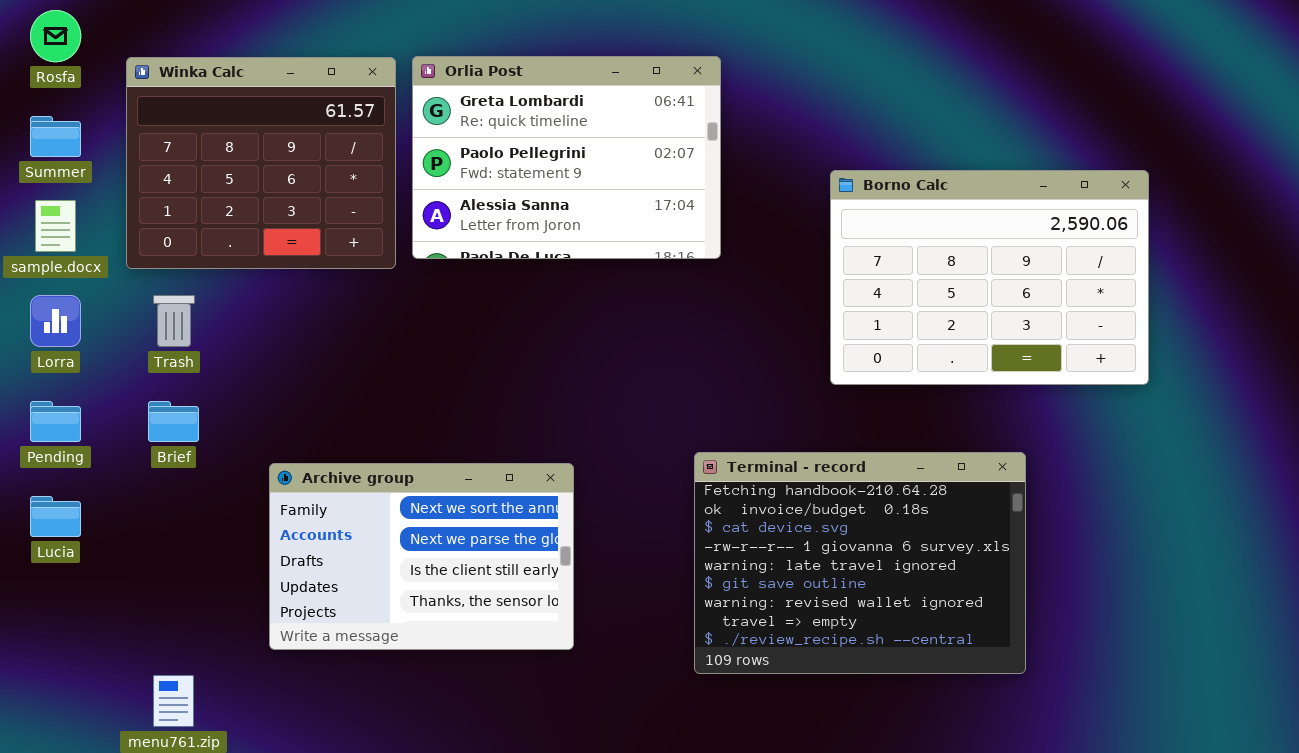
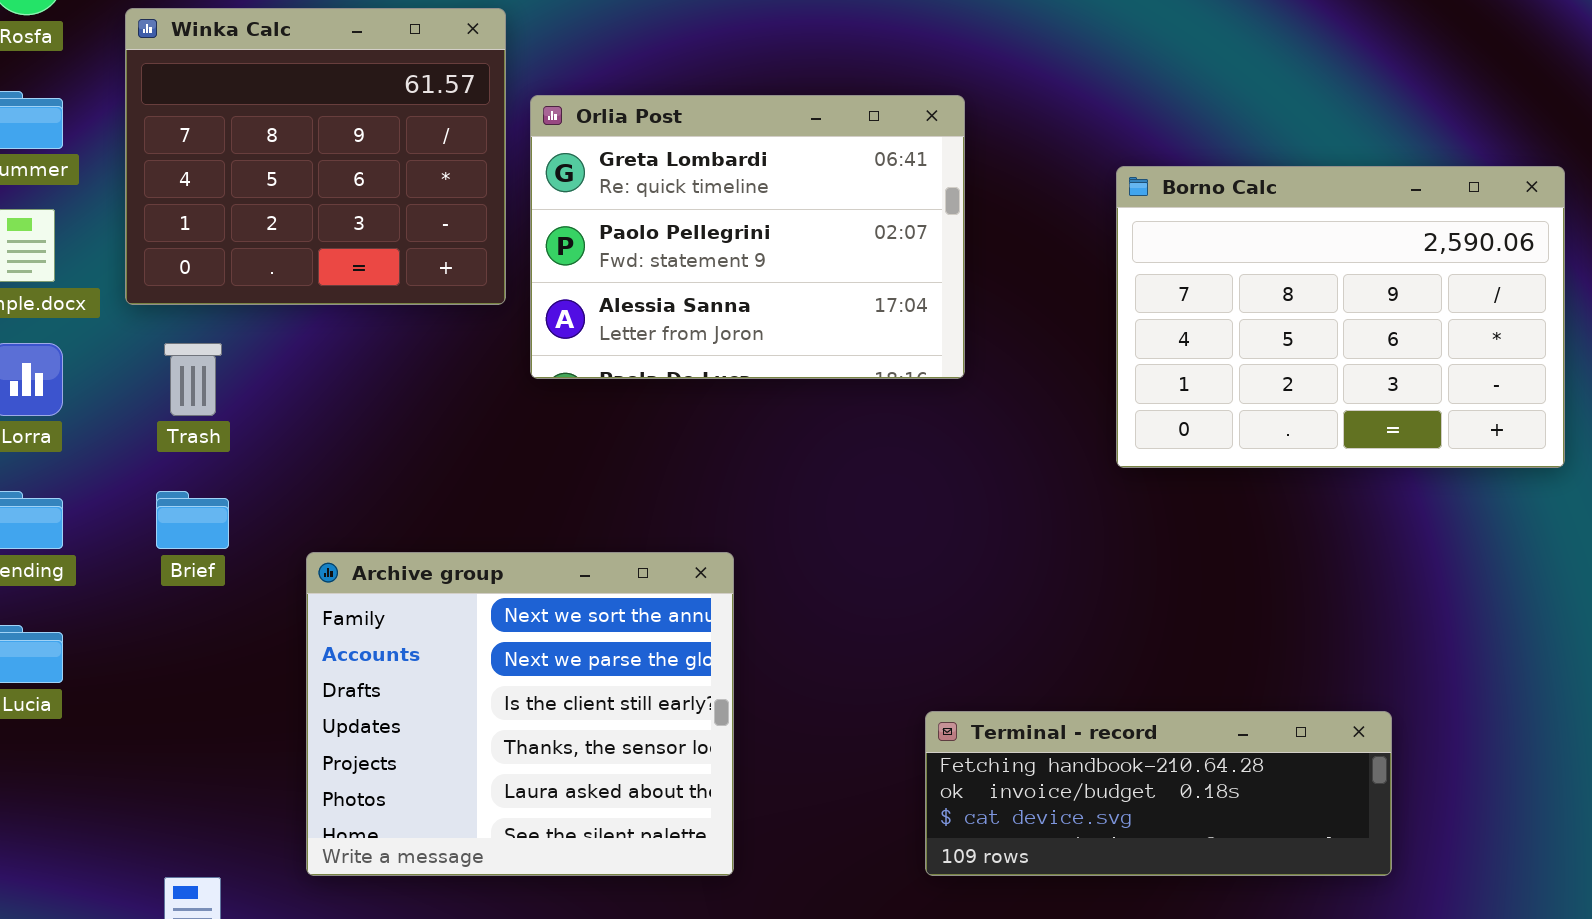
Orlia Post: [412,56,721,259] -> [530,95,965,379], moved
Terminal - record: [694,452,1026,674] -> [925,711,1392,876], resized
Archive group: [269,463,574,650] -> [306,552,734,876], moved, resized

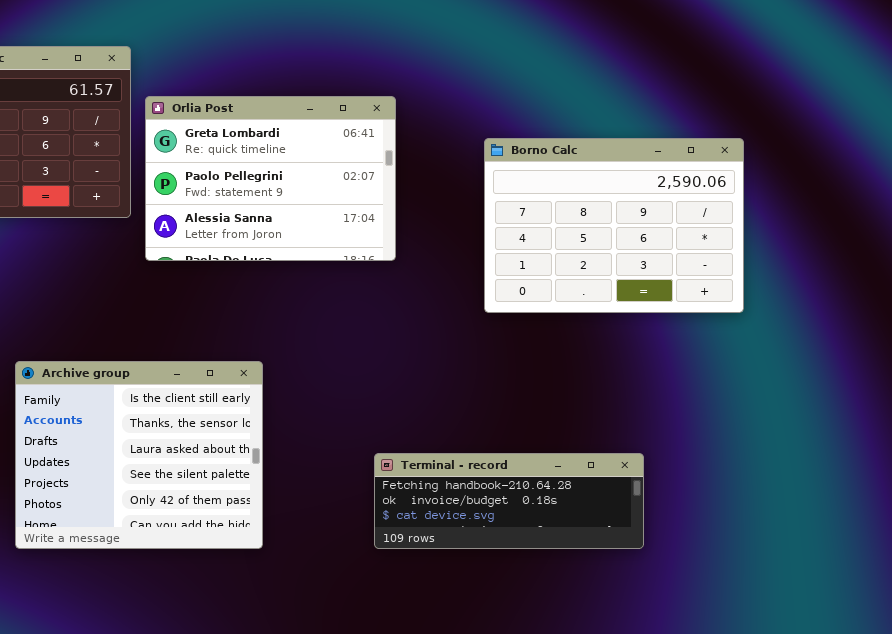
Archive group: [306,552,734,876] -> [15,361,263,549], scrolled down 2 rows

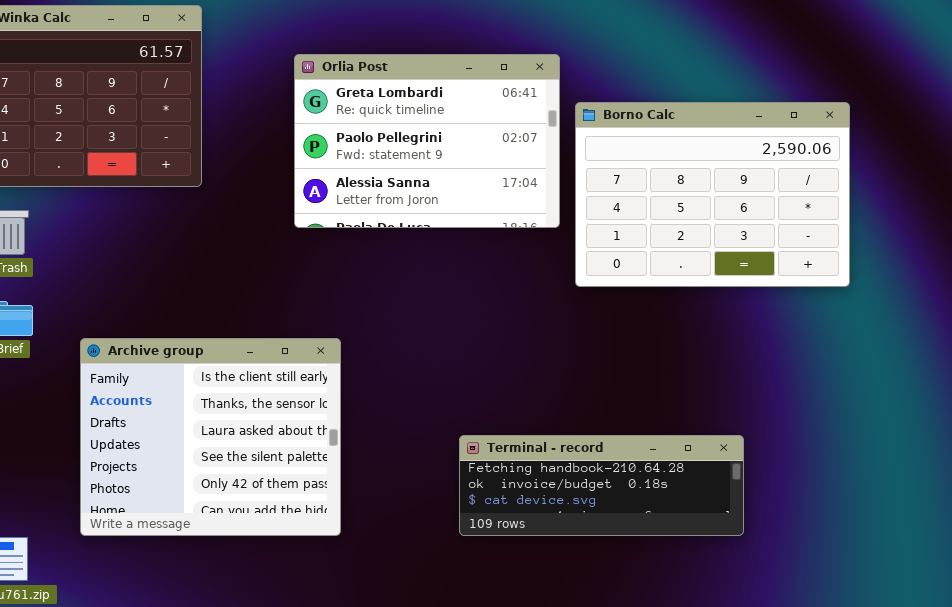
Orlia Post: [145,96,396,261] -> [294,54,560,228], moved

